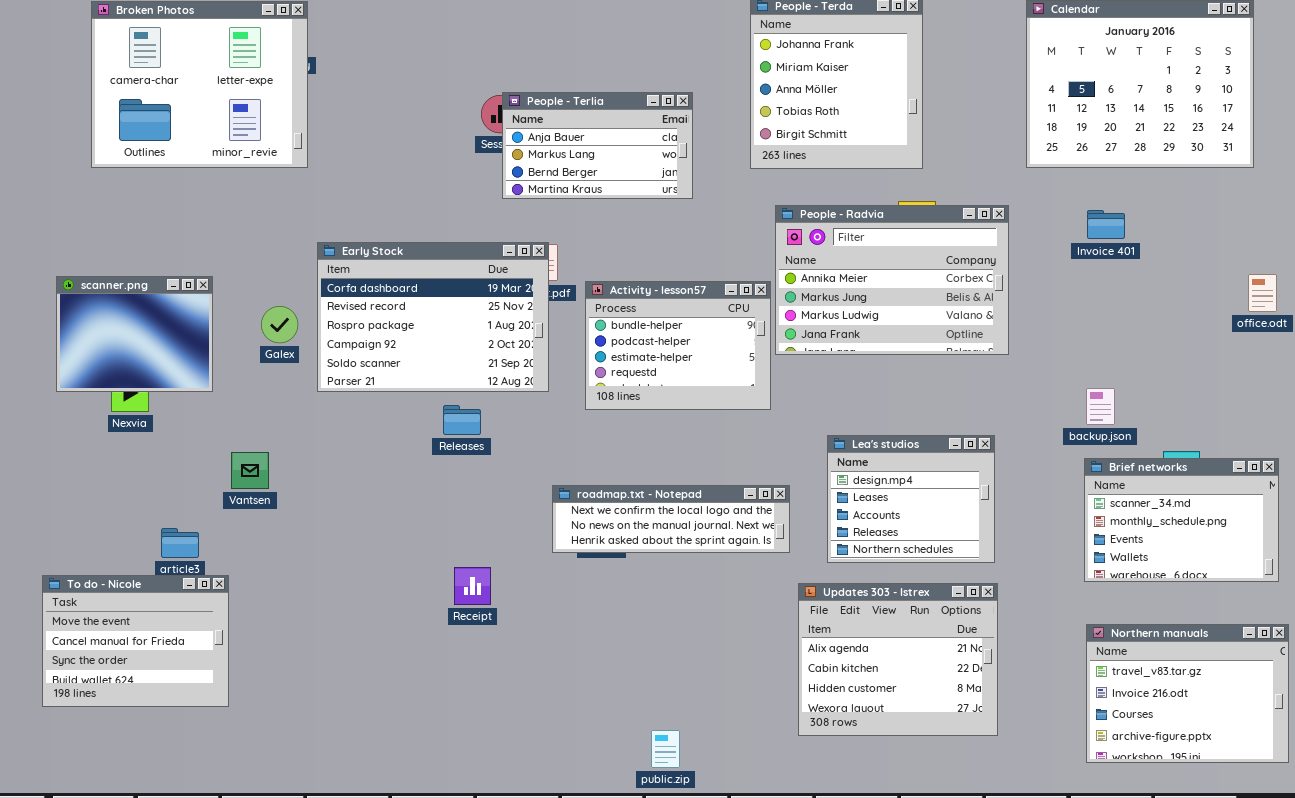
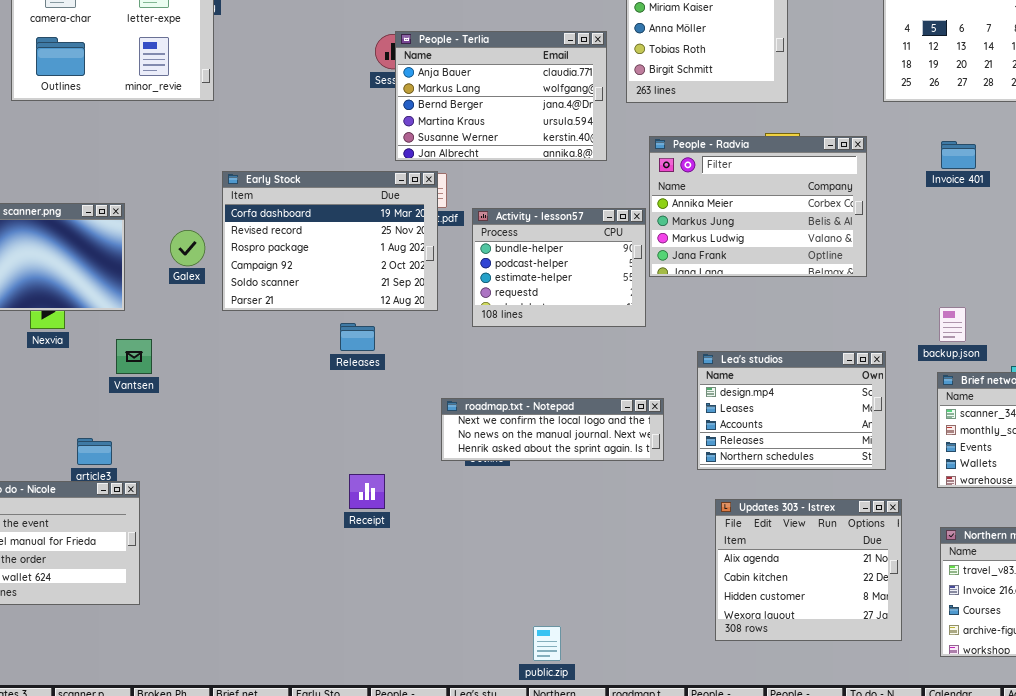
People - Terlia: [502,92,693,199] -> [395,31,607,161], resized
Lea's studios: [827,435,995,563] -> [697,351,886,470], resized
Vantsen: [231,452,269,489] -> [116,339,152,374], moved
Updates 303 - Istrex: [798,583,998,736] -> [715,499,902,641], moved

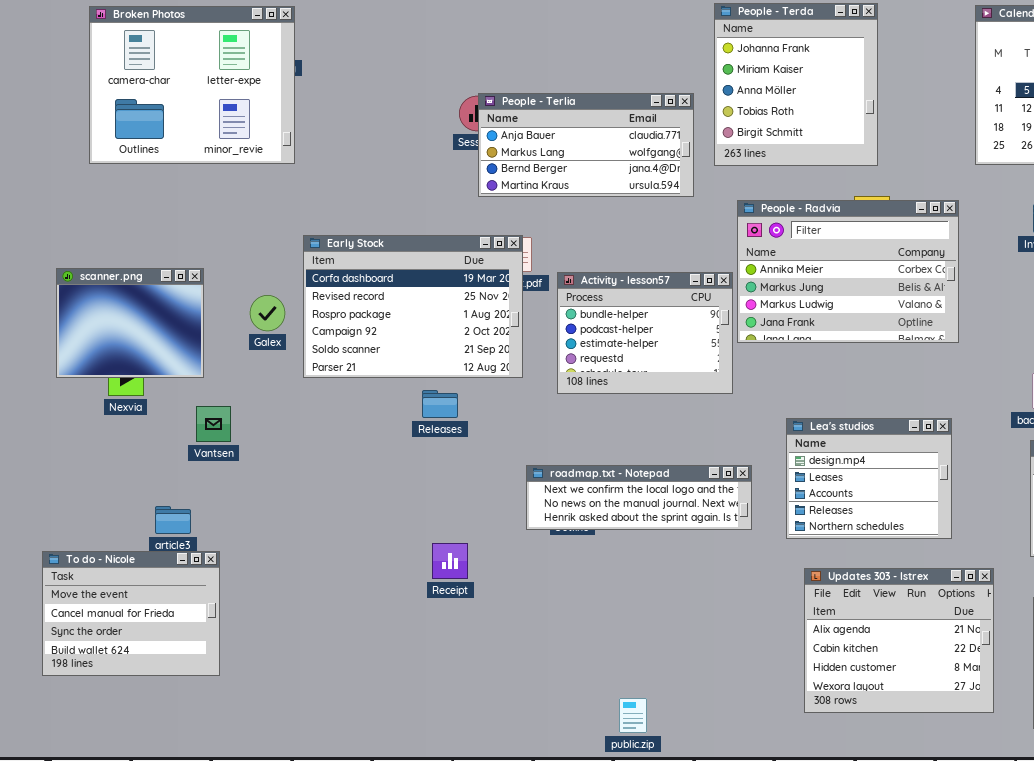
People - Terlia: [395,31,607,161] -> [478,93,694,197], resized
Lea's studios: [697,351,886,470] -> [786,418,952,539], resized

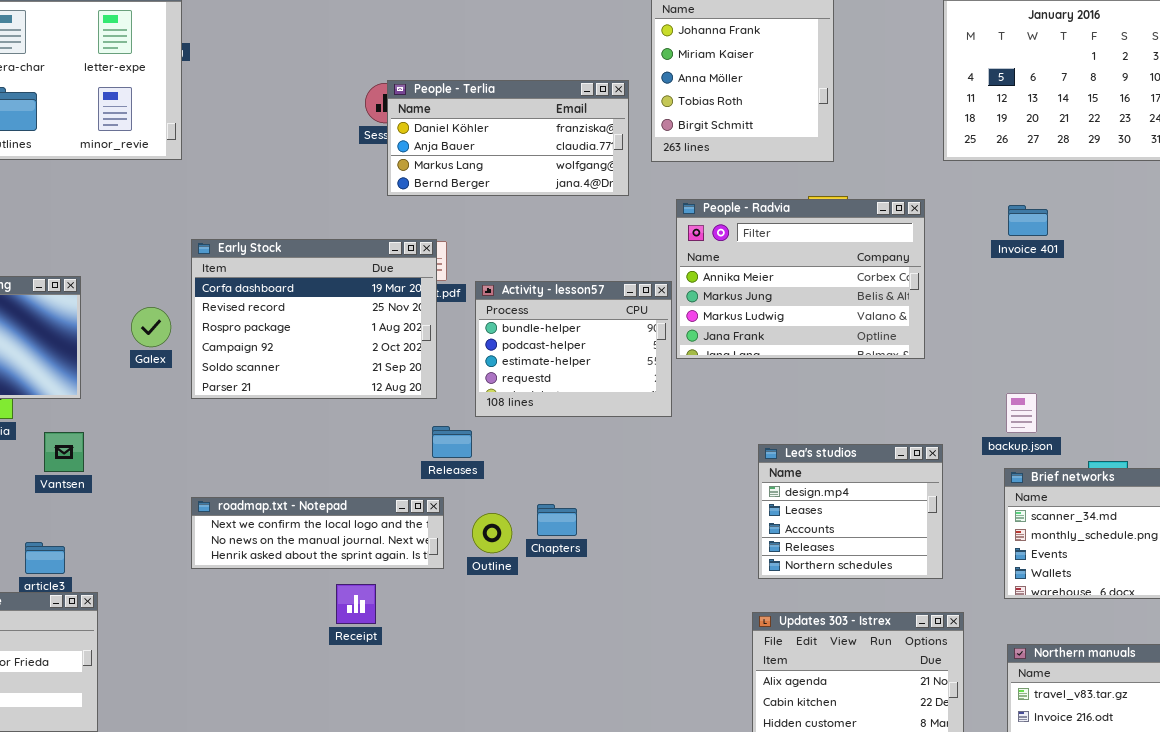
People - Terlia: [478,93,694,197] -> [387,80,629,196], scrolled up 1 row
Releases: [422,390,458,418] -> [432,426,472,458], moved
Vantsen: [196,406,231,442] -> [44,432,84,472], moved
Lea's studios: [786,418,952,539] -> [758,444,943,579], moved
roadmap.txt - Notepad: [526,465,752,530] -> [191,497,444,569], moved

